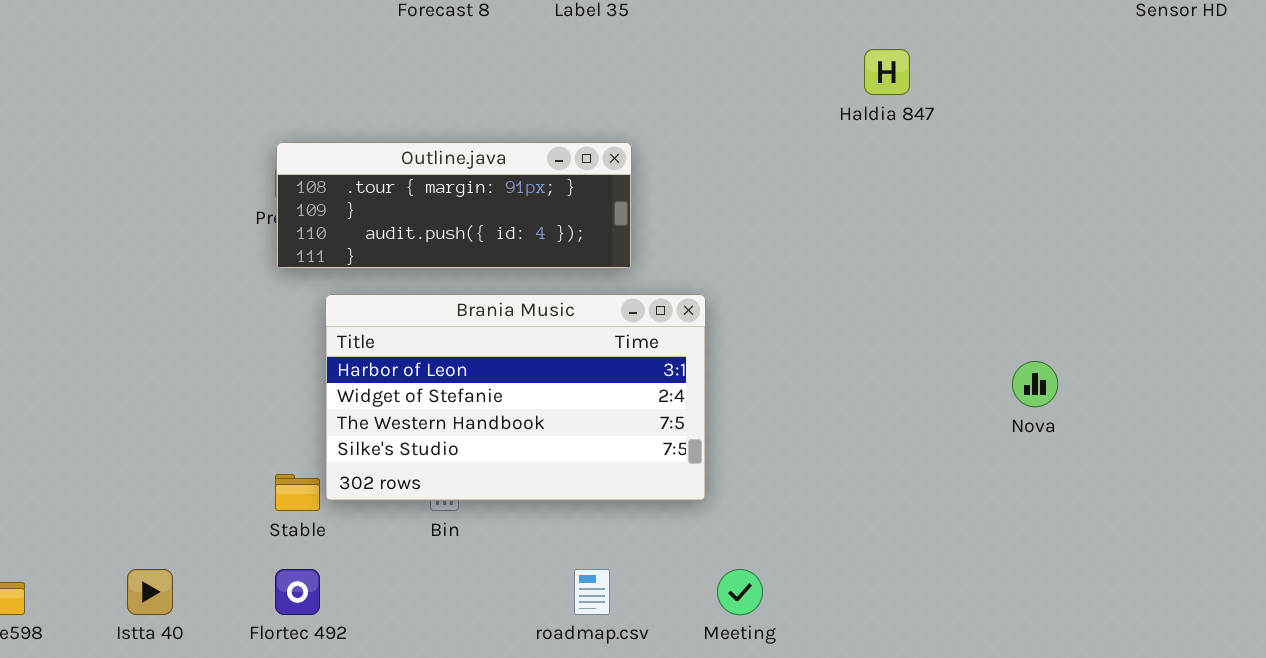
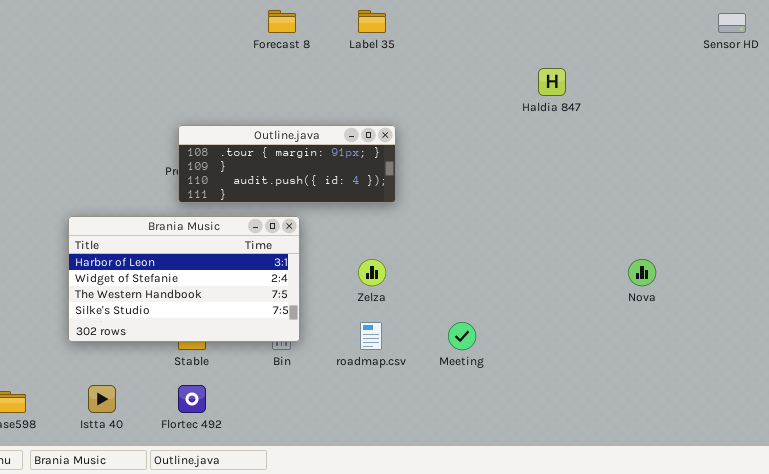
Brania Music: [325,294,706,501] -> [68,216,300,342], moved
roadmap.csv: [574,569,610,615] -> [360,322,382,350], moved
Meeting: [717,569,763,615] -> [448,322,476,350], moved

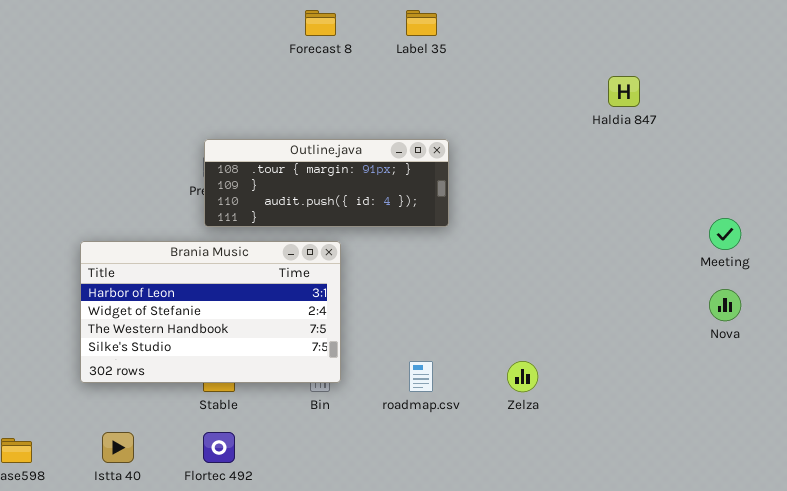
Zelza: [358,259,386,286] -> [507,361,538,392], moved
Meeting: [448,322,476,350] -> [709,218,741,250], moved

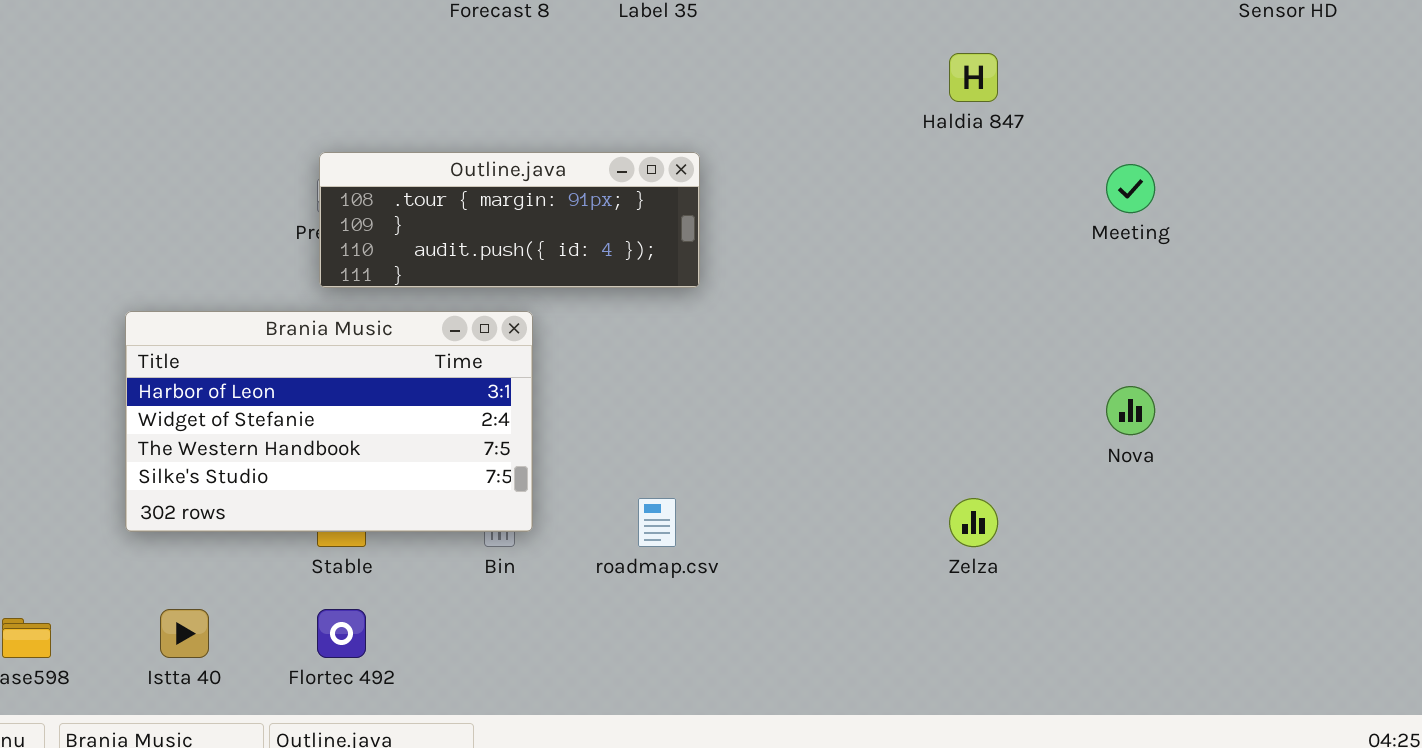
Meeting: [709,218,741,250] -> [1106,164,1155,213], moved
Zelza: [507,361,538,392] -> [949,498,998,547], moved

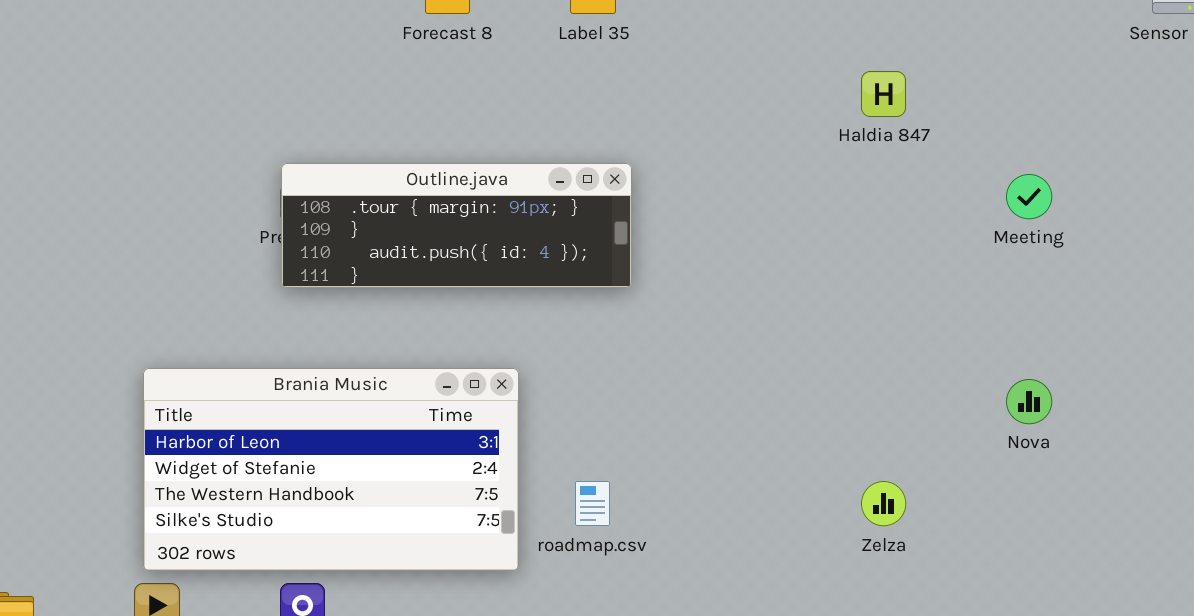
Brania Music: [125,311,533,532] -> [143,368,519,571], moved

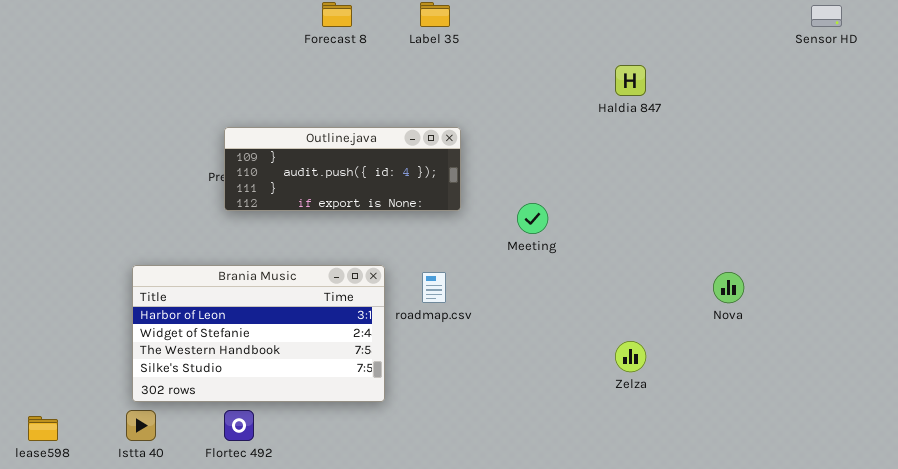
Outline.java: [281,163,632,288] -> [224,127,461,211], scrolled down 1 row
Meeting: [1006,174,1052,219] -> [517,203,548,234], moved
roadmap.csv: [575,481,610,526] -> [422,272,446,303], moved

